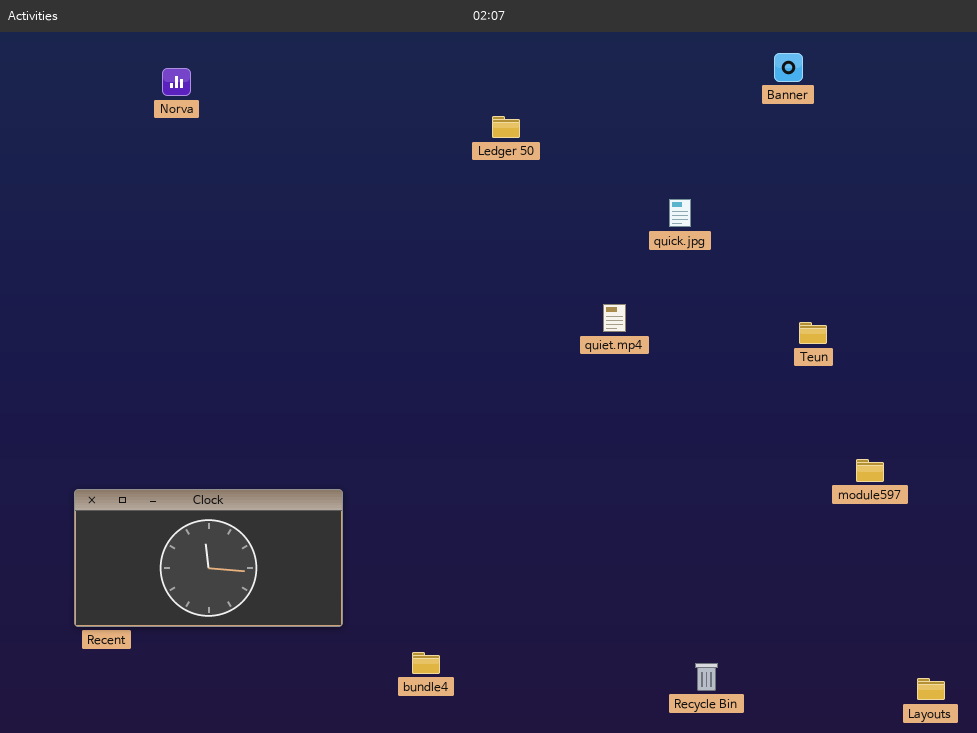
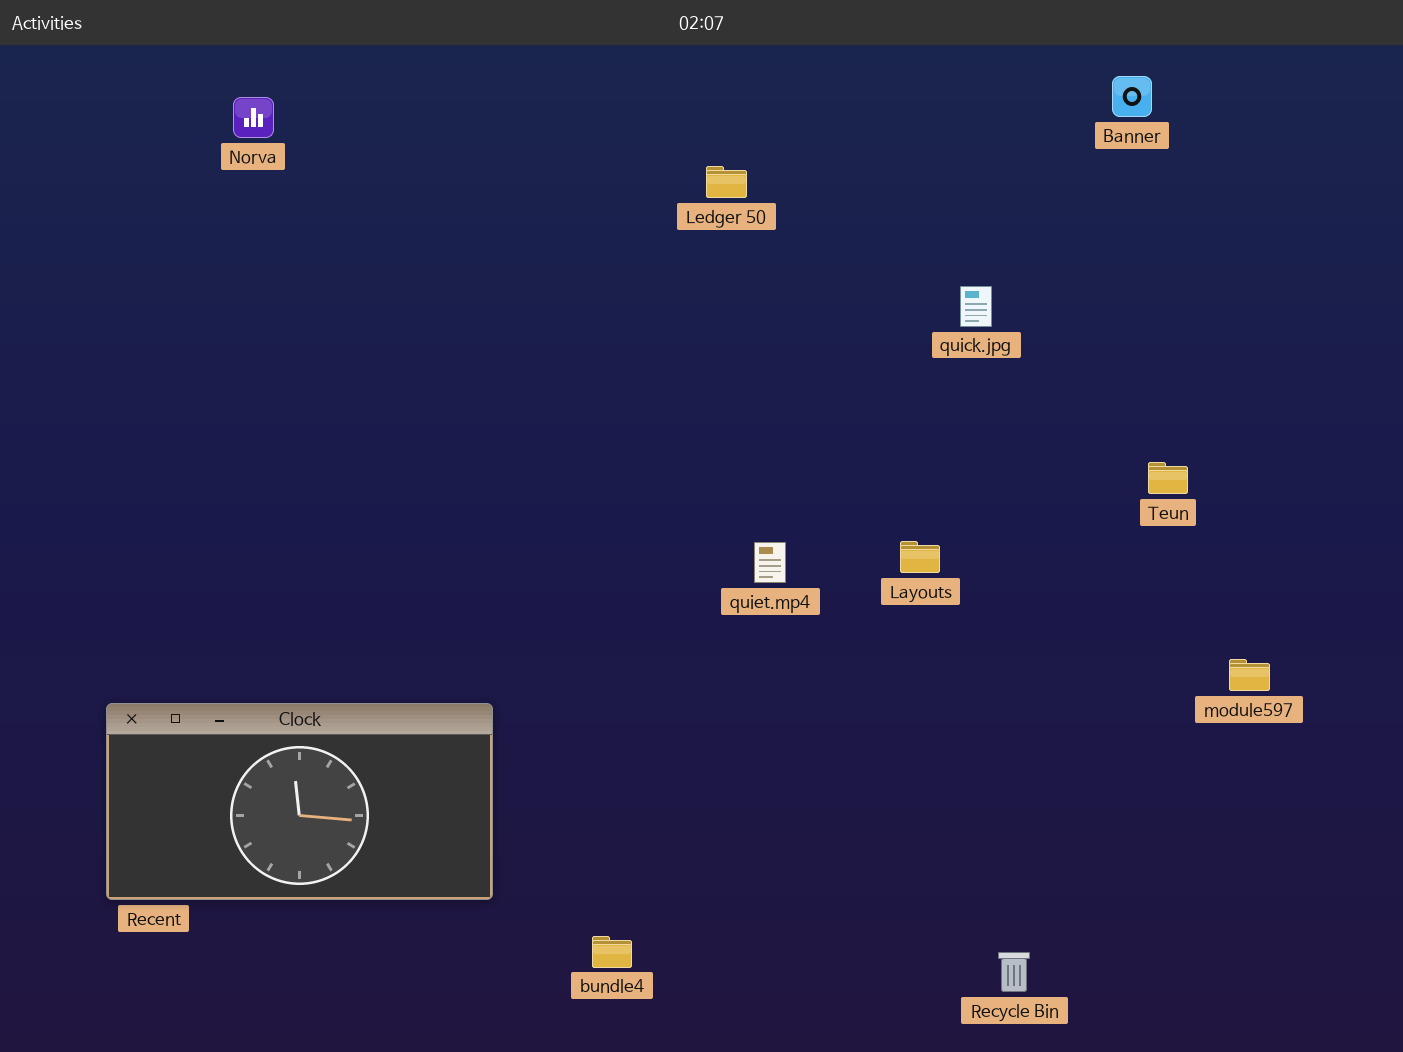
quiet.mp4: [603,304,626,332] -> [754,542,786,583], moved
Layouts: [917,678,945,700] -> [900,541,940,573], moved

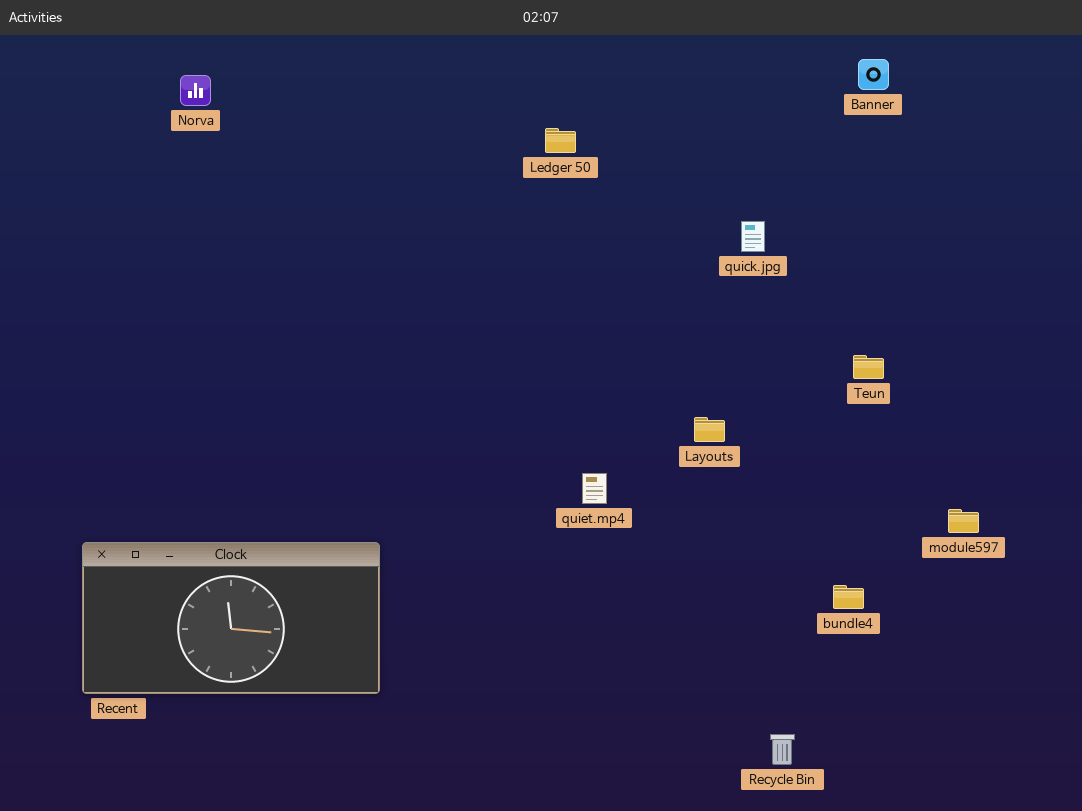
Teun: [1148,462,1188,494] -> [853,355,884,379], moved
quiet.mp4: [754,542,786,583] -> [582,473,607,504], moved
bundle4: [592,936,632,968] -> [833,585,864,609], moved

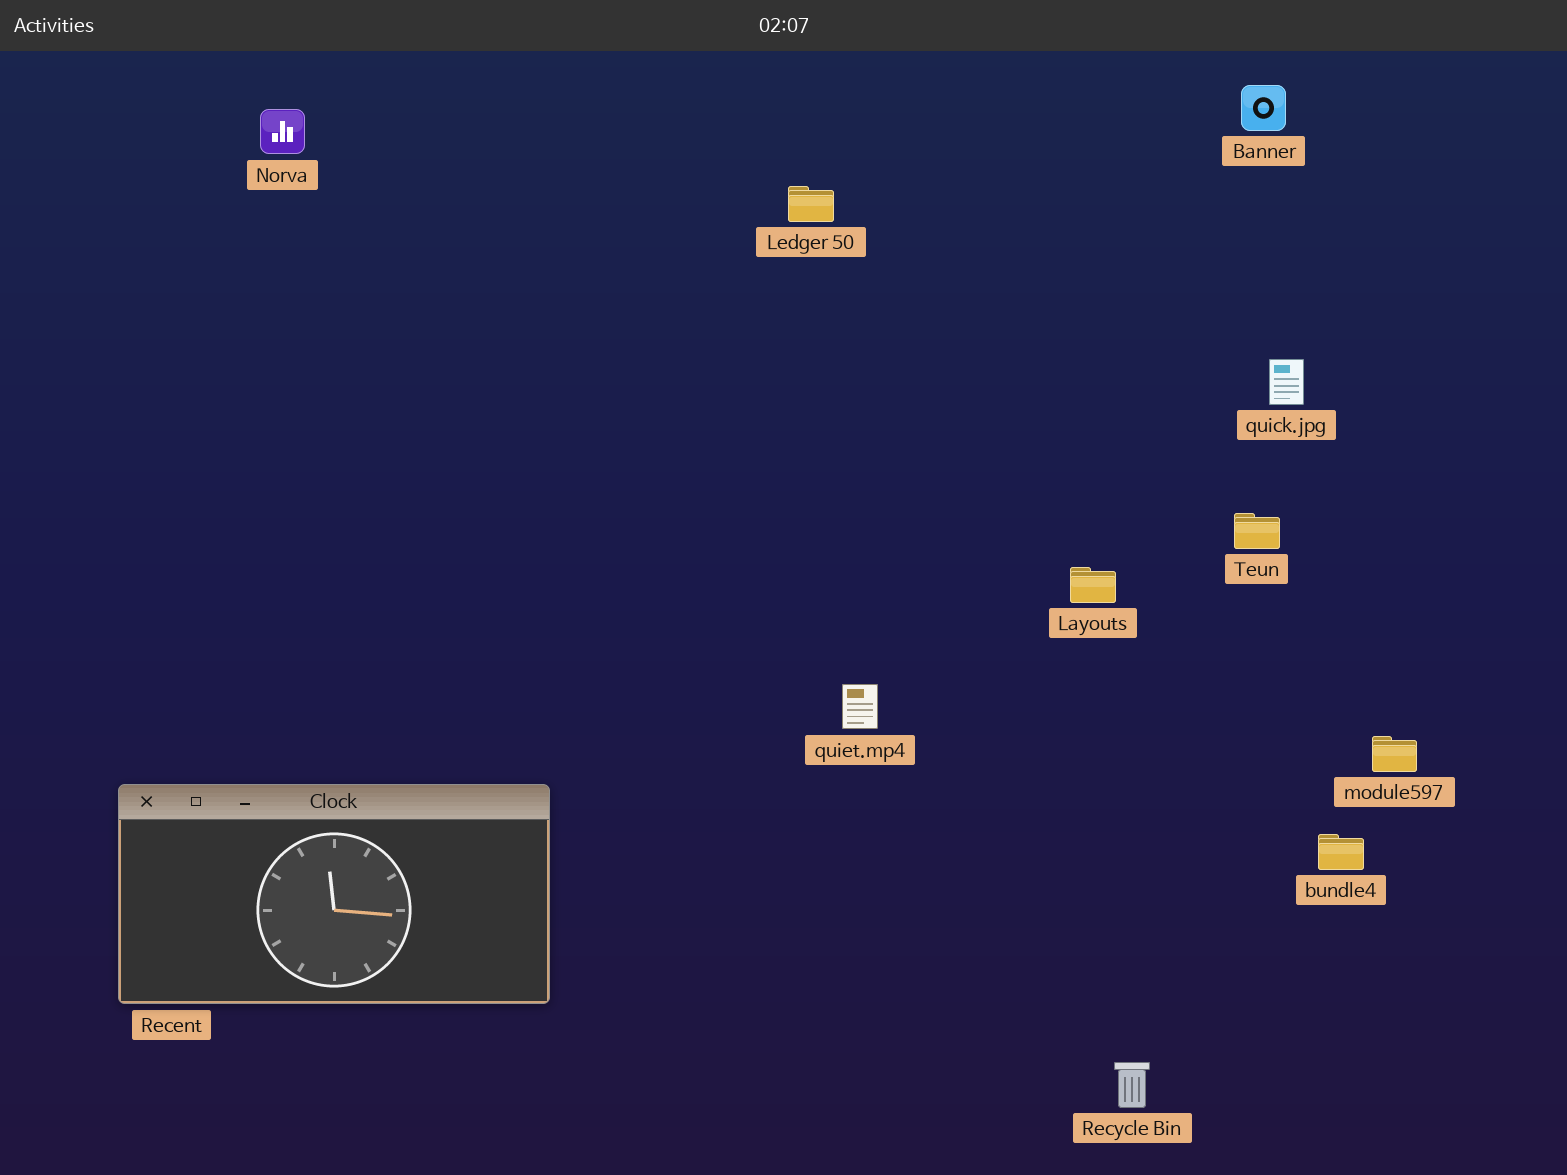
quick.jpg: [741,221,765,252] -> [1269,359,1304,405], moved
Layouts: [694,417,725,442] -> [1070,567,1116,603], moved
bundle4: [833,585,864,609] -> [1318,834,1364,870], moved

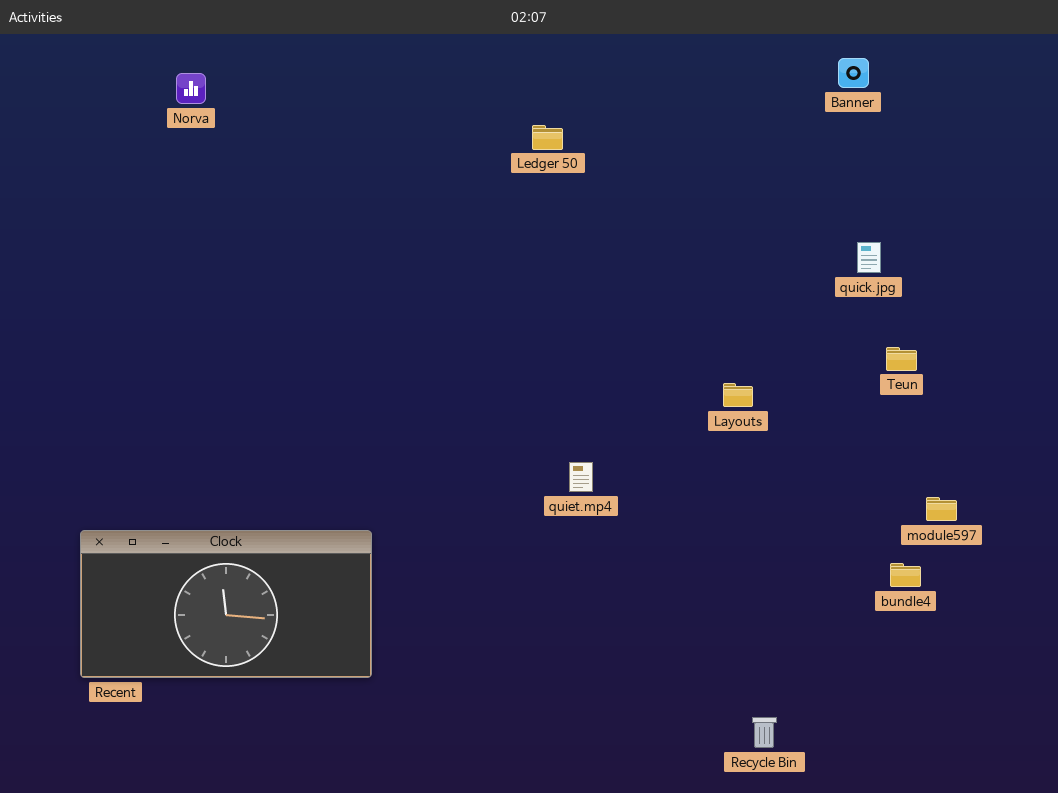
Teun: [1234,513,1280,549] -> [886,347,917,371], moved

